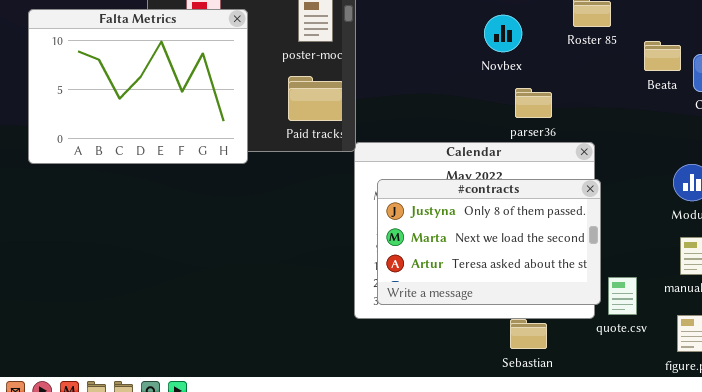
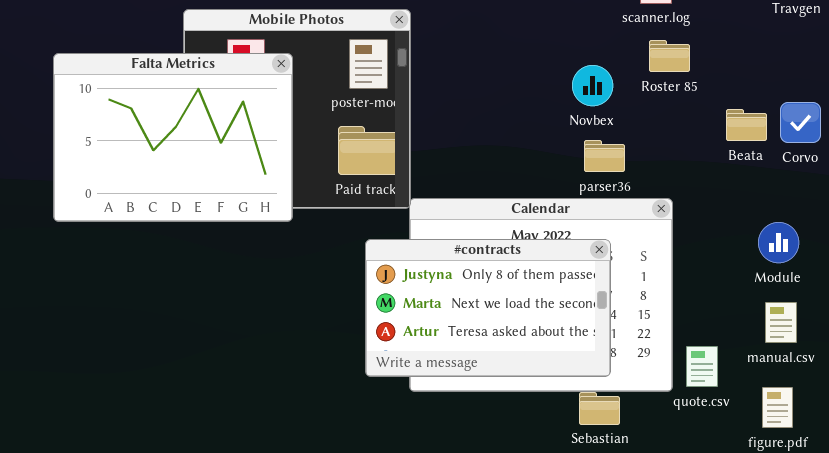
Novbex: [484,15,522,52] -> [572,65,613,106], moved
Beata: [644,41,681,71] -> [726,109,767,141], moved
#contracts: [377,179,601,305] -> [365,239,611,377], moved

